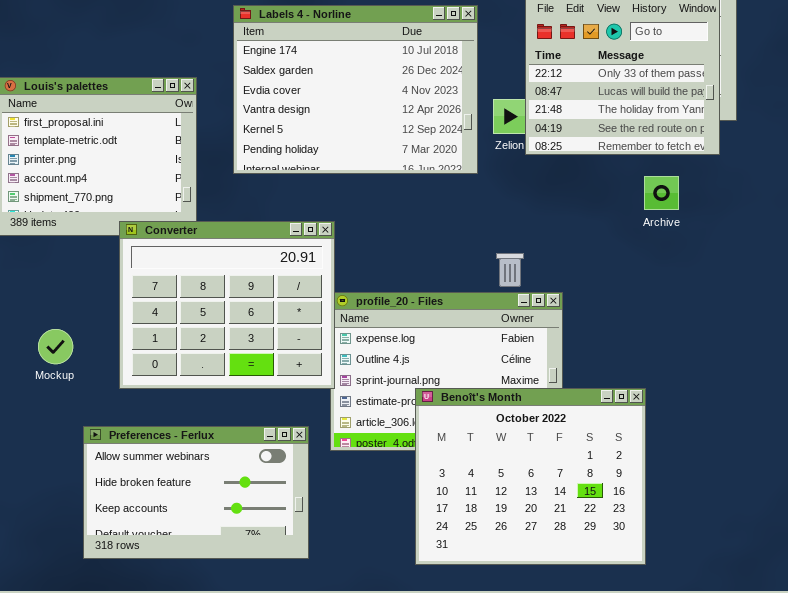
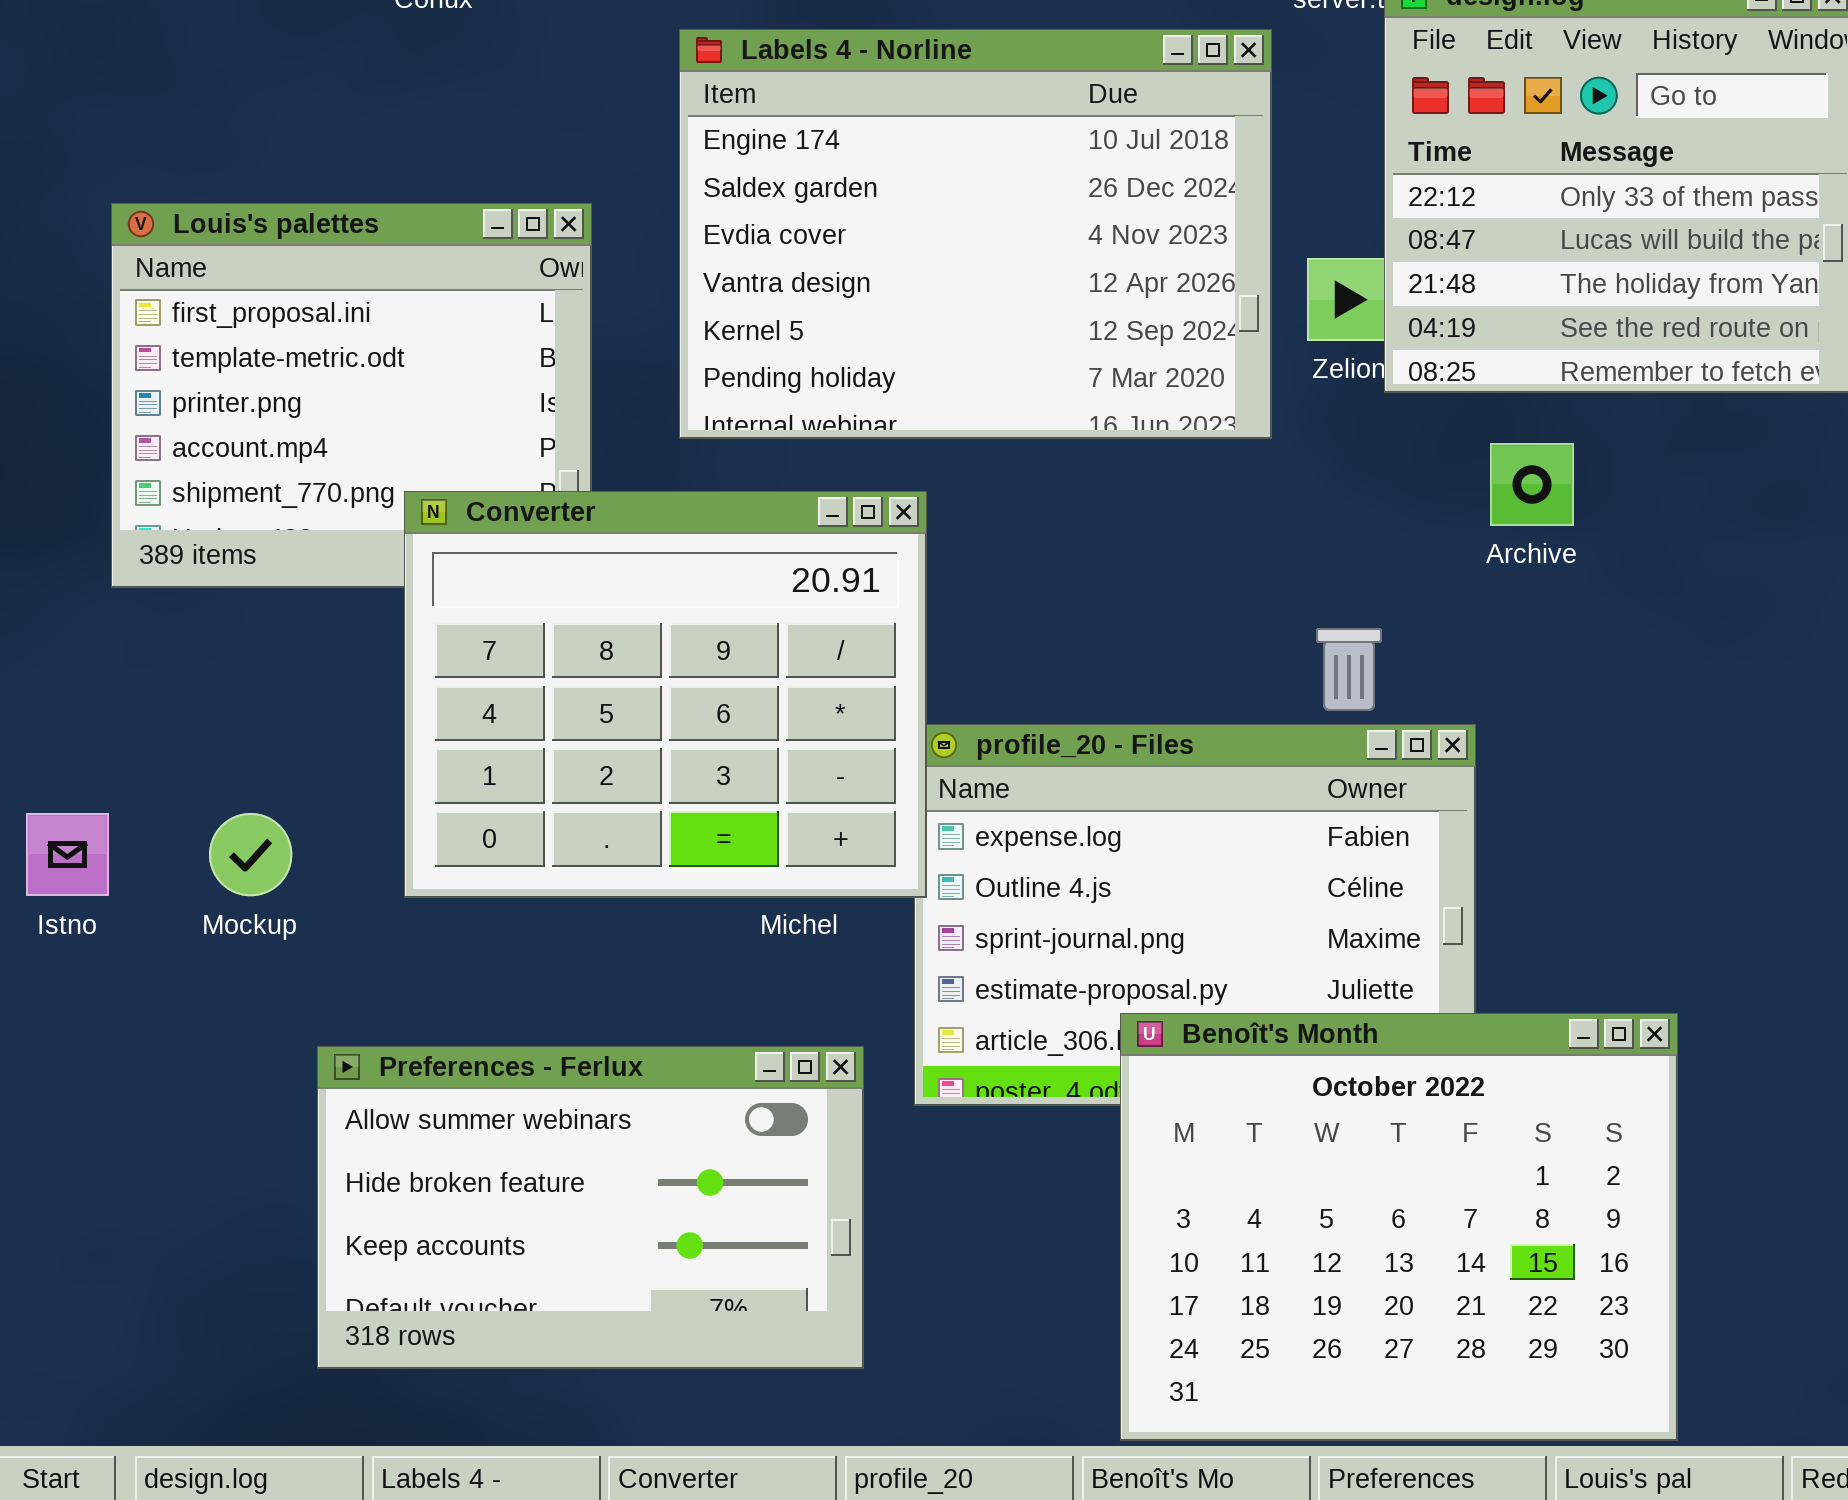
Archive: [644,176,679,210] -> [1490,443,1574,526], moved
Converter: [119,221,335,389] -> [404,491,927,898], moved
Benoît's Month: [415,388,646,565] -> [1120,1013,1678,1441], moved

